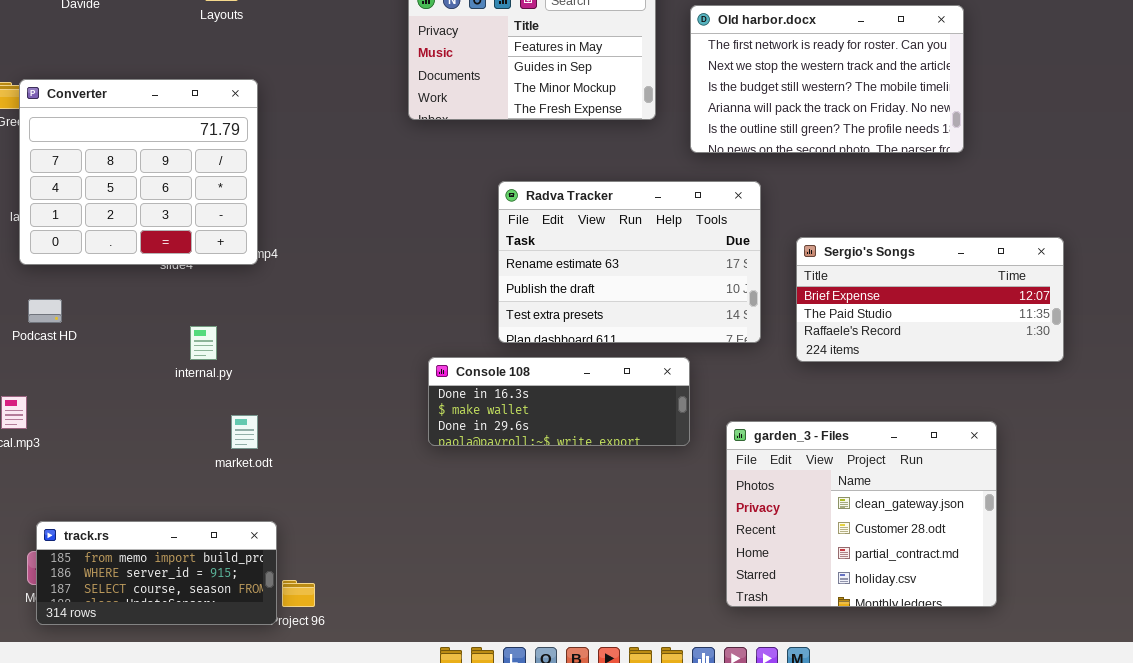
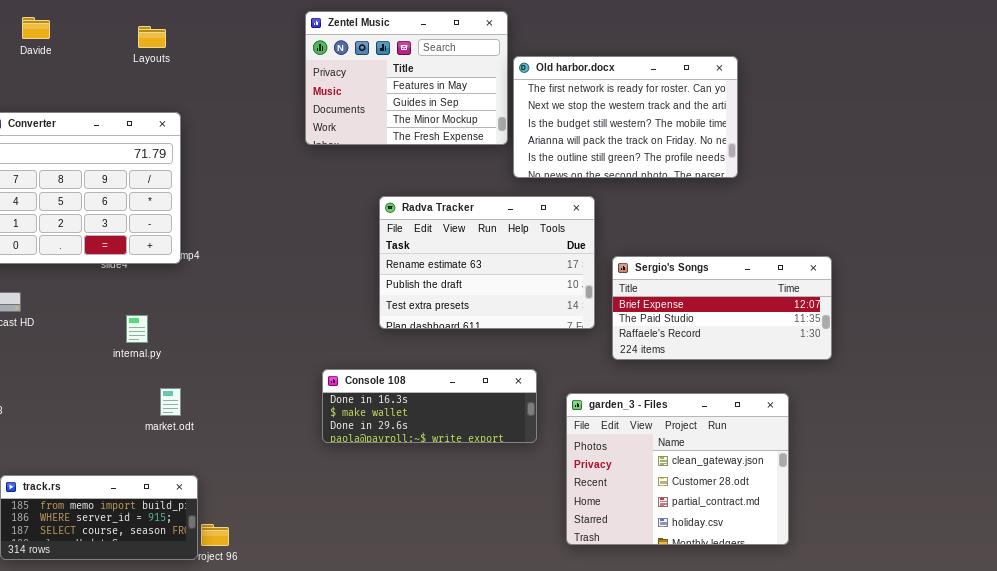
Old harbor.docx: [690,5,964,153] -> [513,56,738,178], moved
Sergio's Songs: [796,237,1064,362] -> [612,256,832,360], moved
Console 108: [428,357,690,446] -> [322,369,537,443], moved

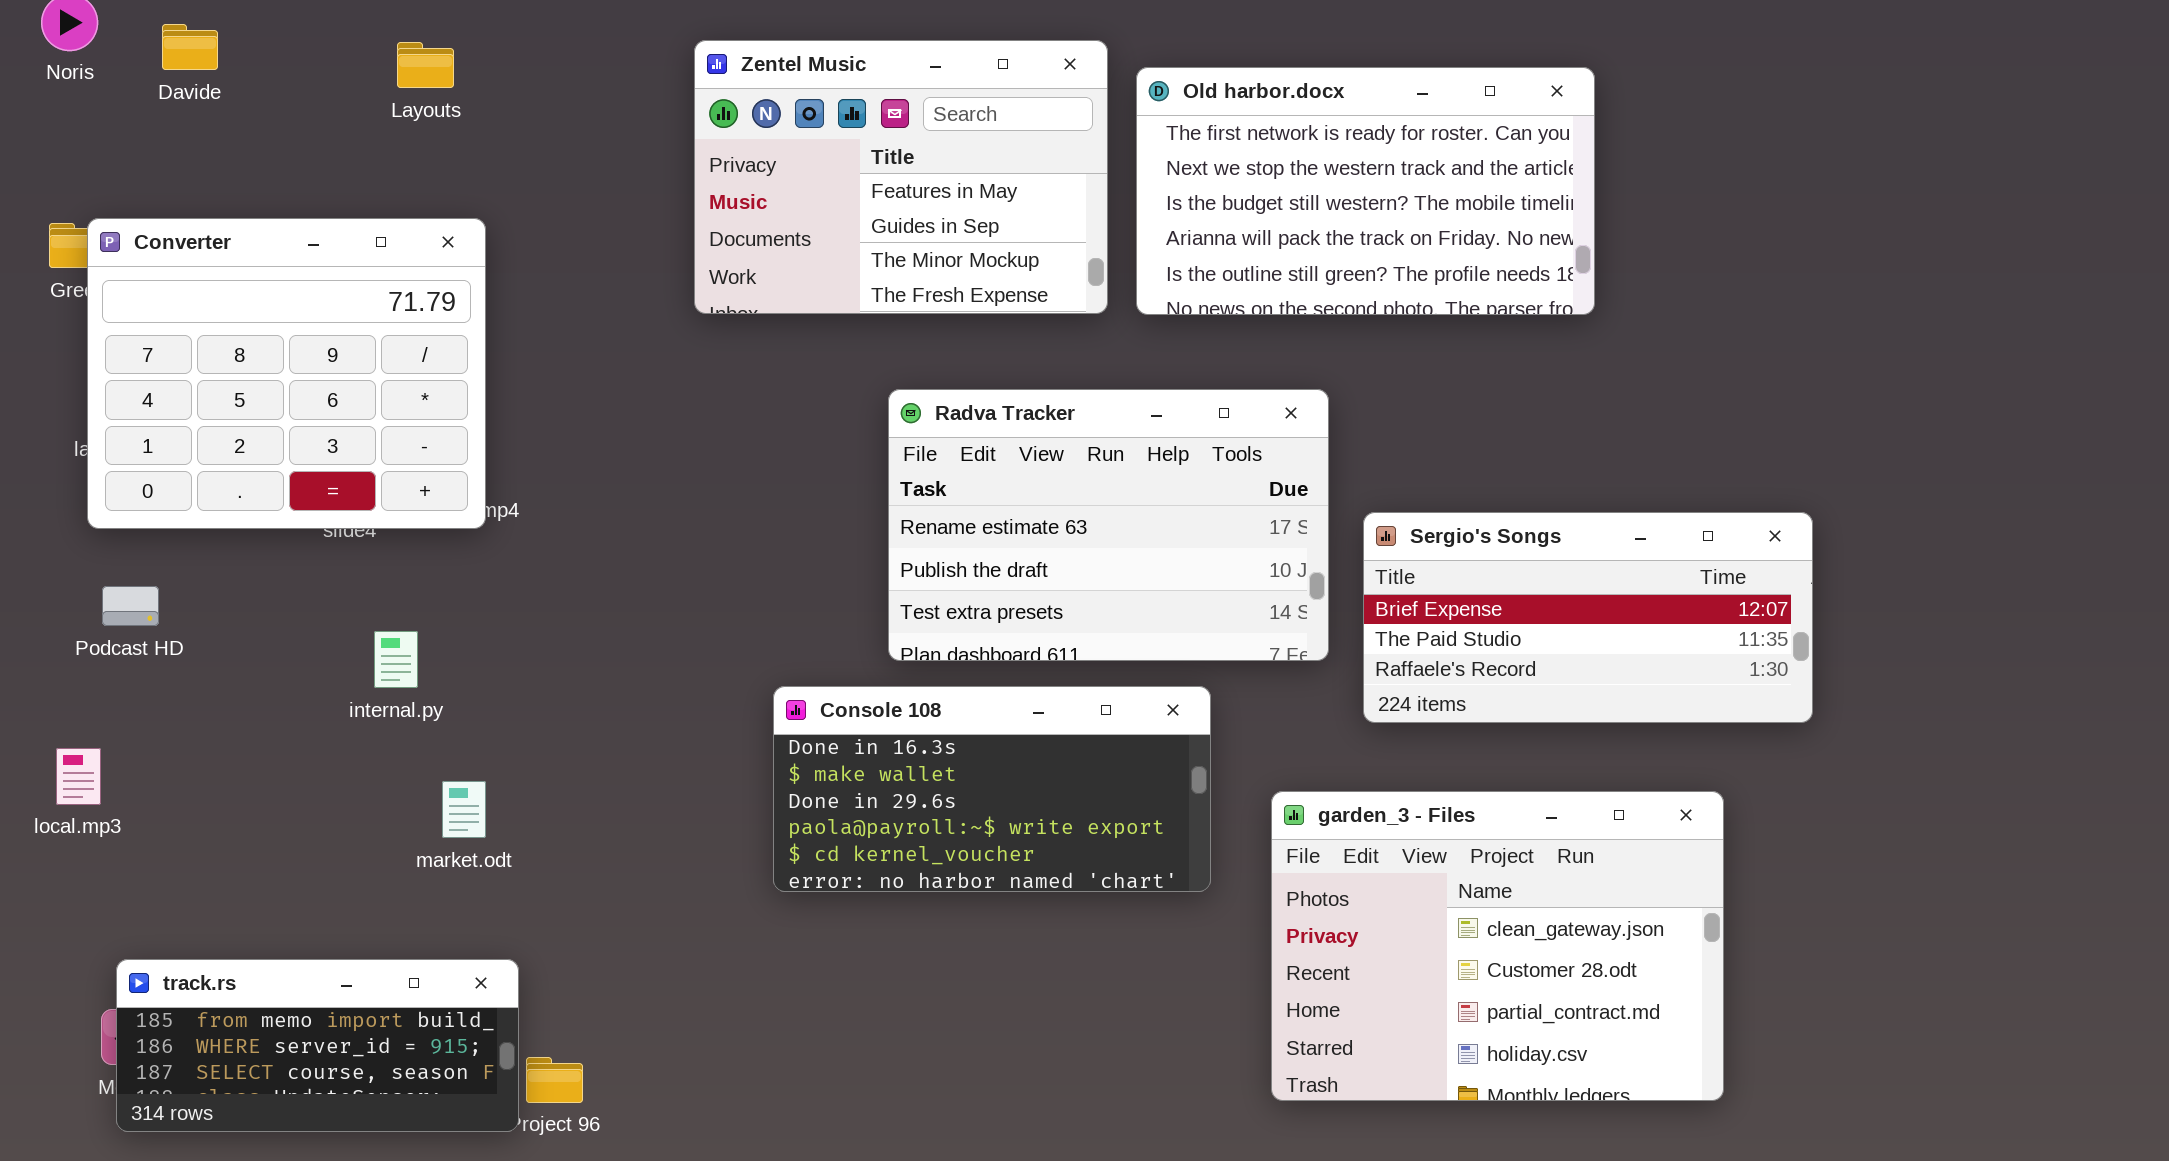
Zentel Music: [305,11,508,145] -> [694,40,1108,314], moved
Old harbor.docx: [513,56,738,178] -> [1136,67,1595,315], moved
Console 108: [322,369,537,443] -> [773,686,1211,892], resized

